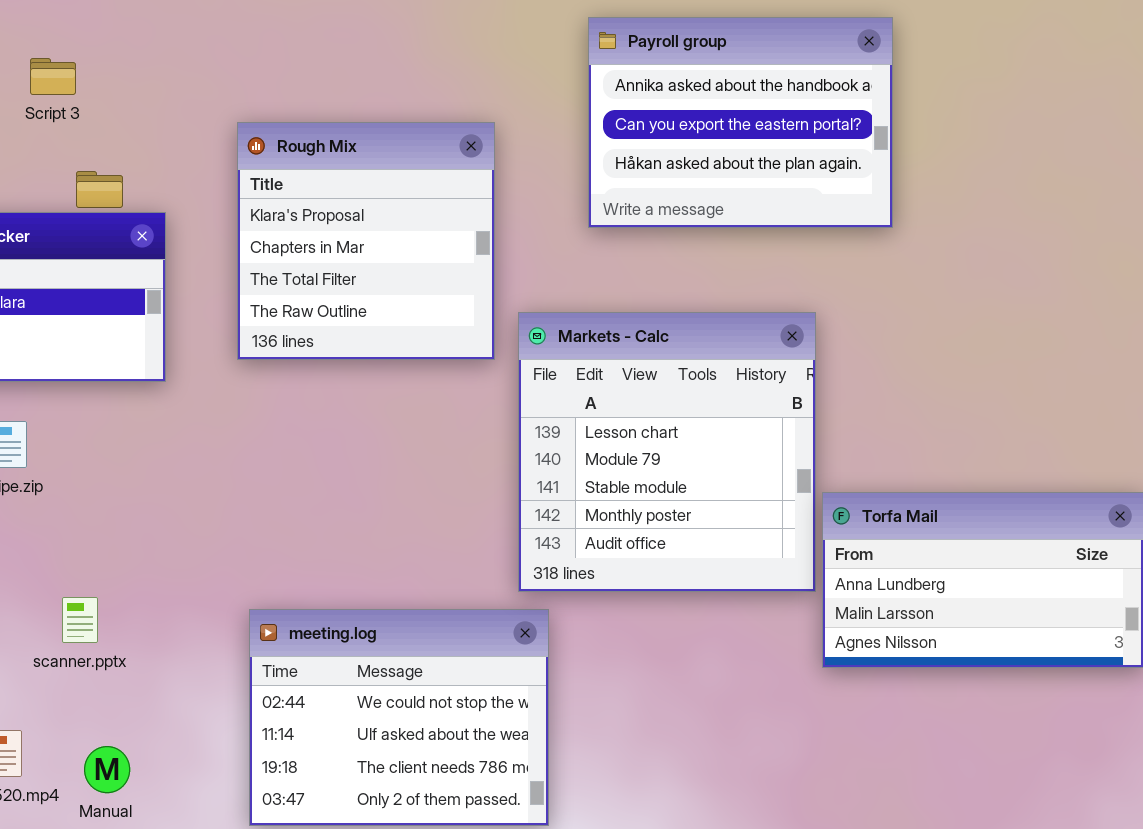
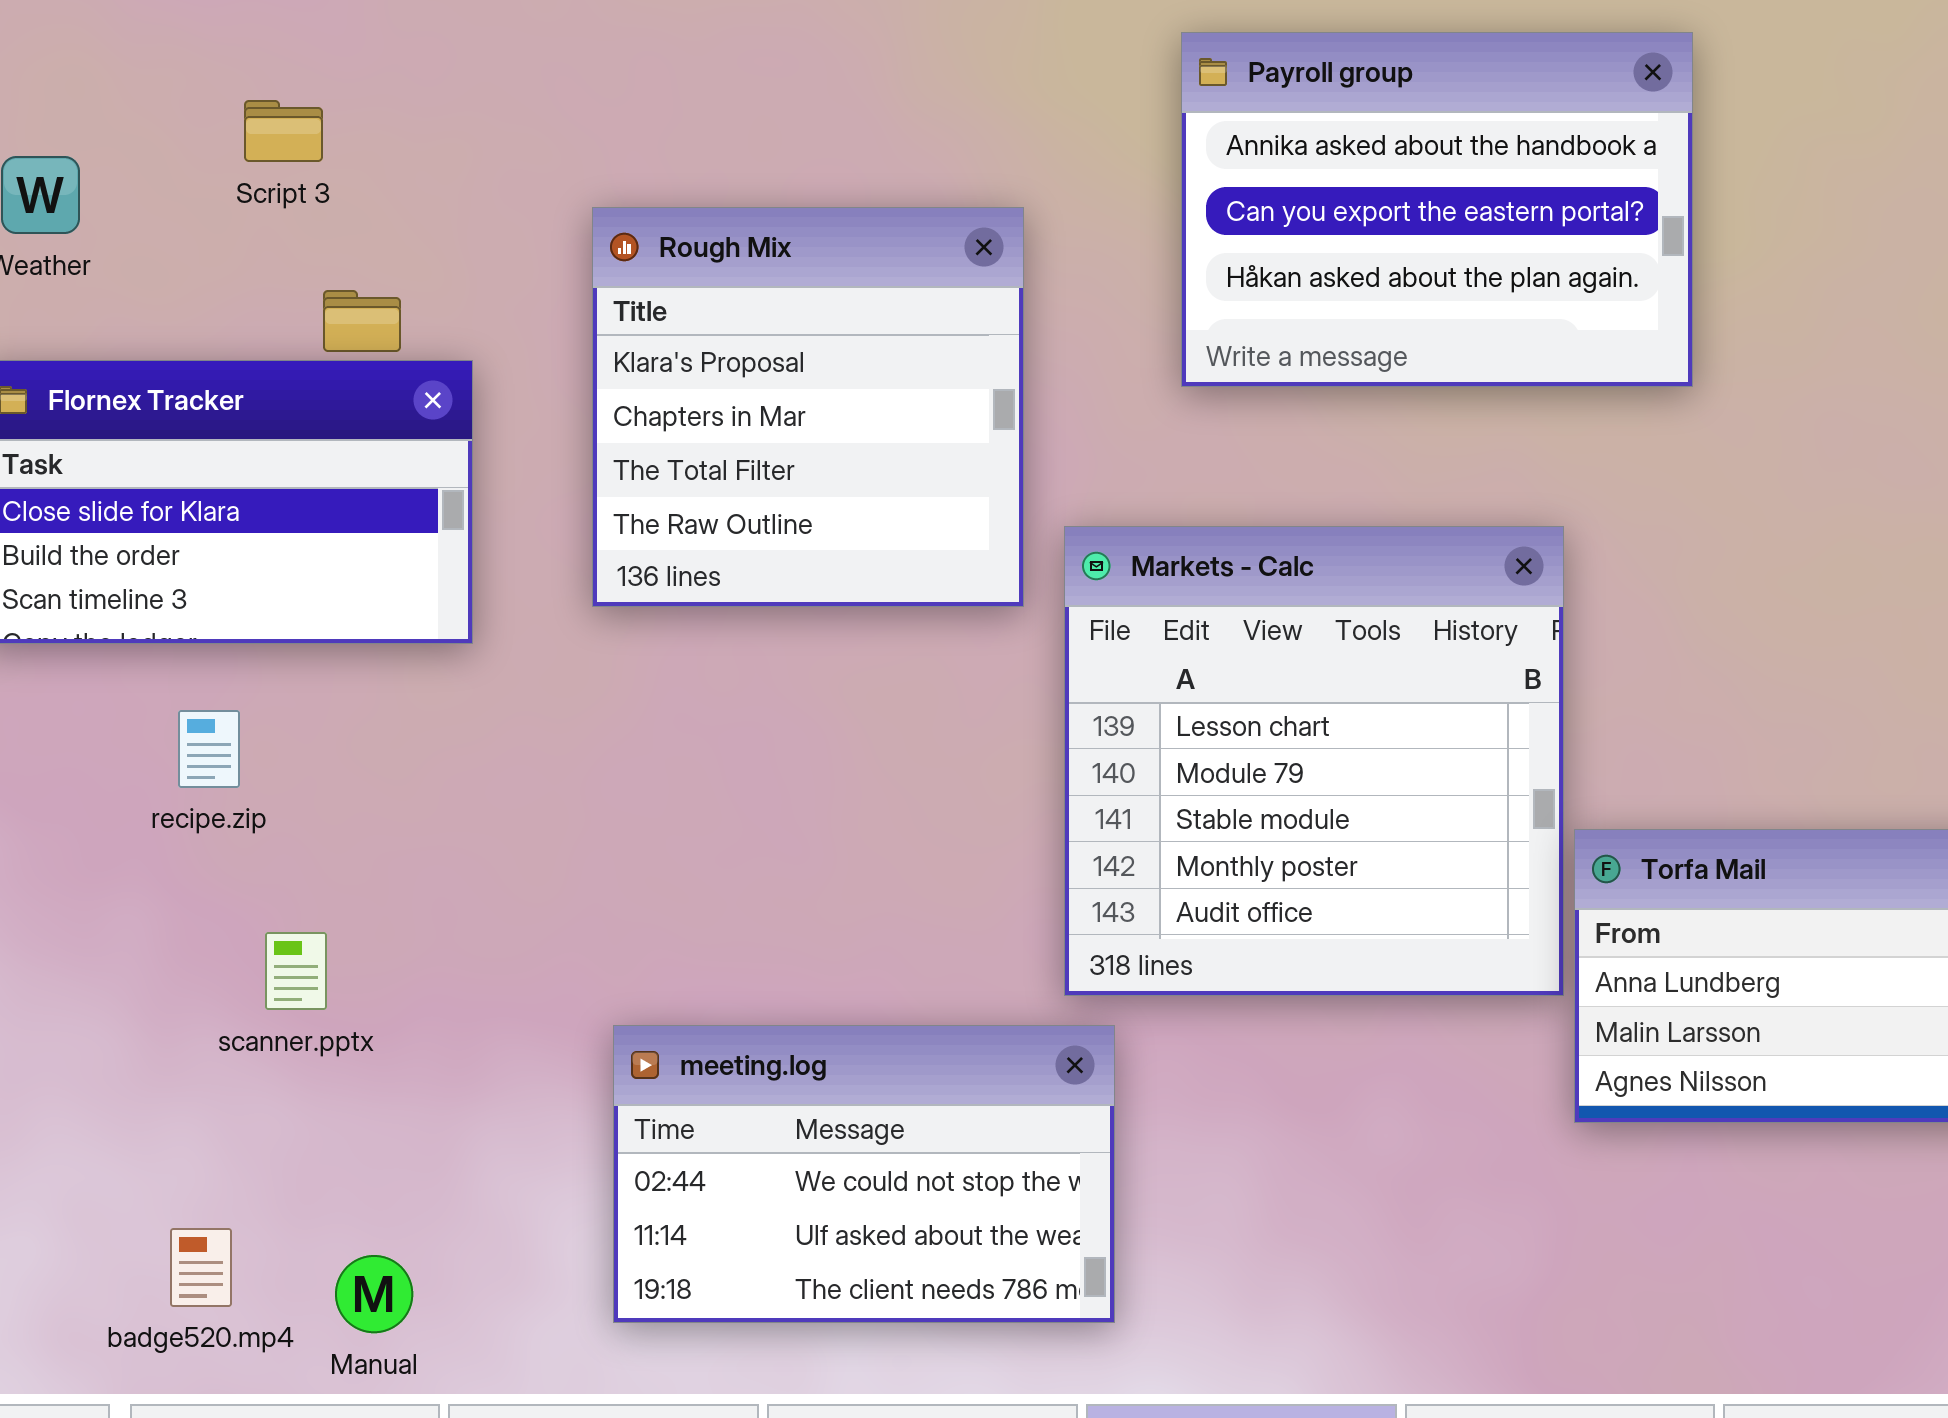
scanner.pptx: [62,597,98,643] -> [265,932,327,1010], moved
meeting.log: [249,609,549,826] -> [613,1025,1115,1323], resized

